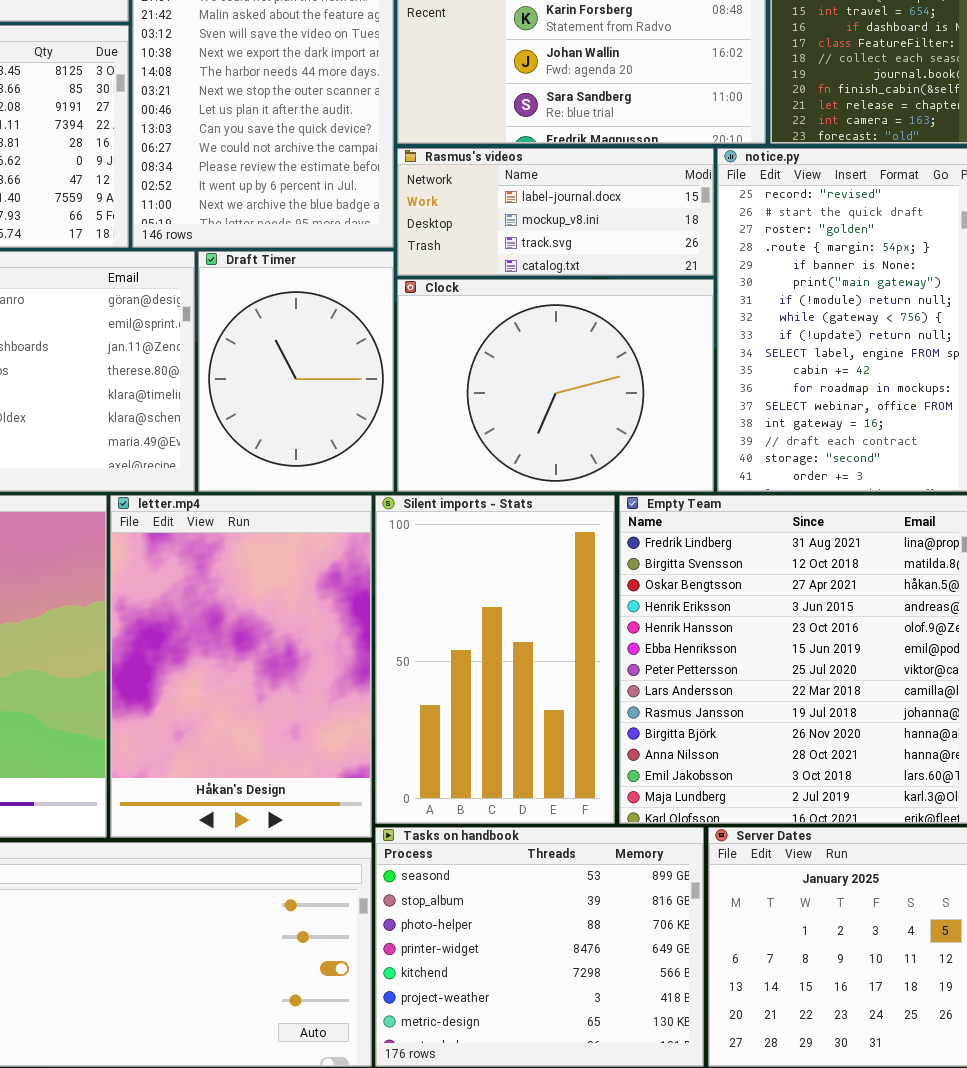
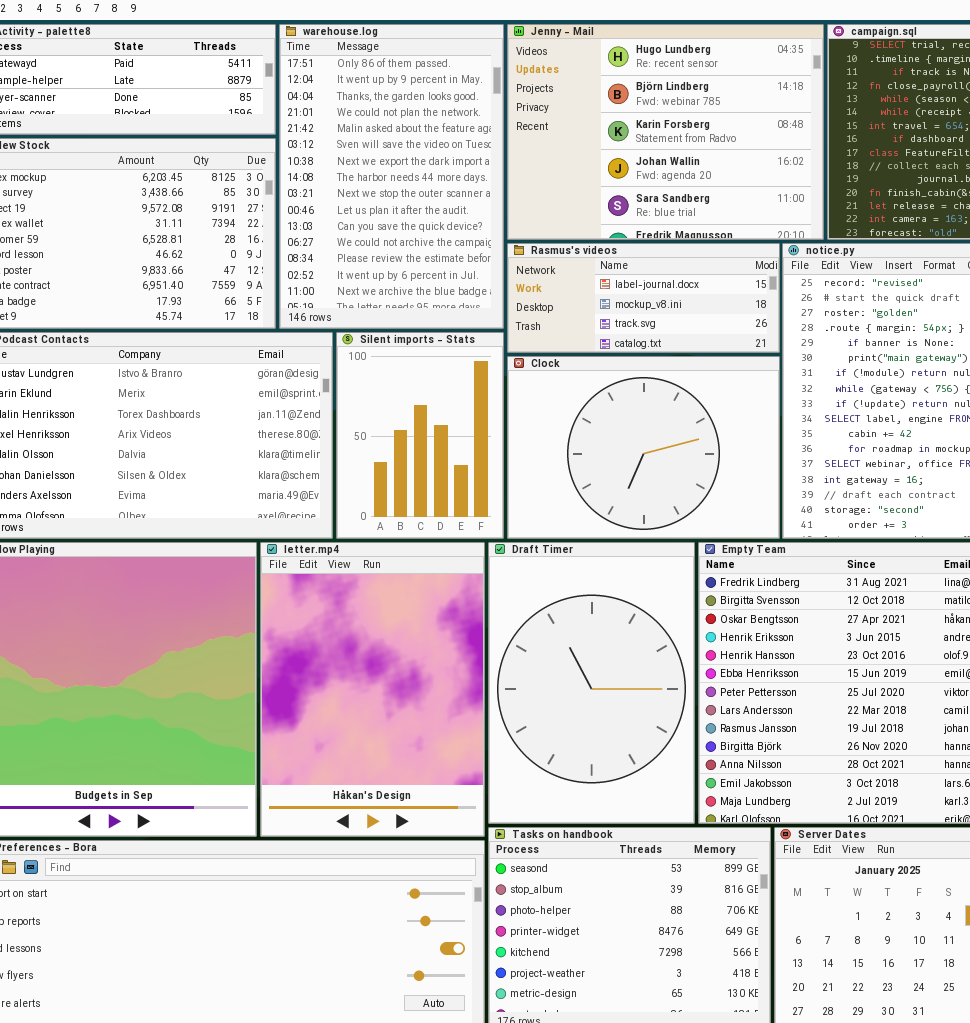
Draft Timer: [198,251,394,492] -> [488,542,695,824], moved, resized
Silent imports - Stats: [375,495,615,824] -> [336,332,504,539], moved, resized

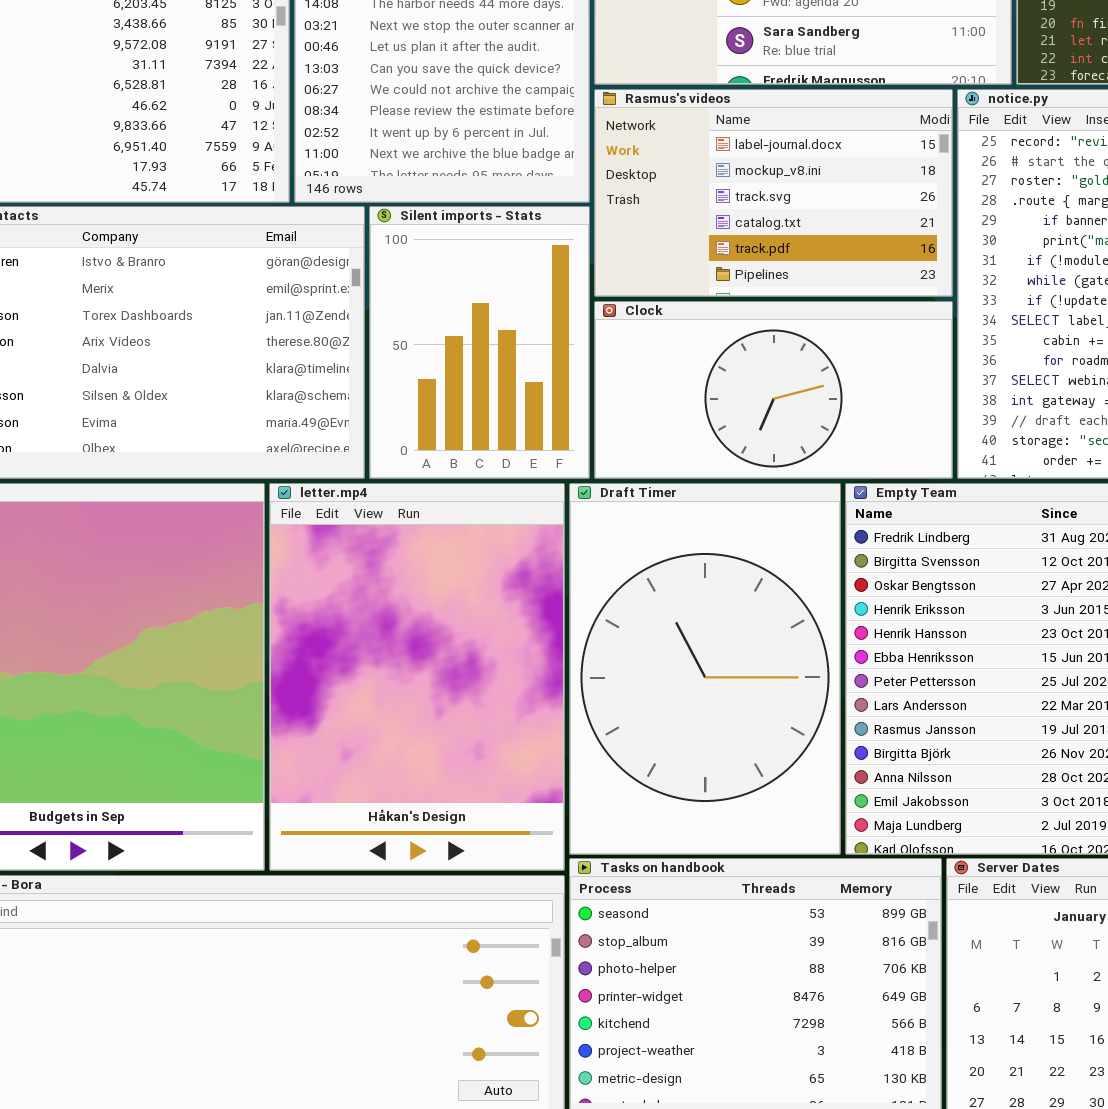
Rasmus's videos: [507,243,780,353] -> [594,89,953,297], resized
Clock: [507,356,780,539] -> [594,301,953,479], resized

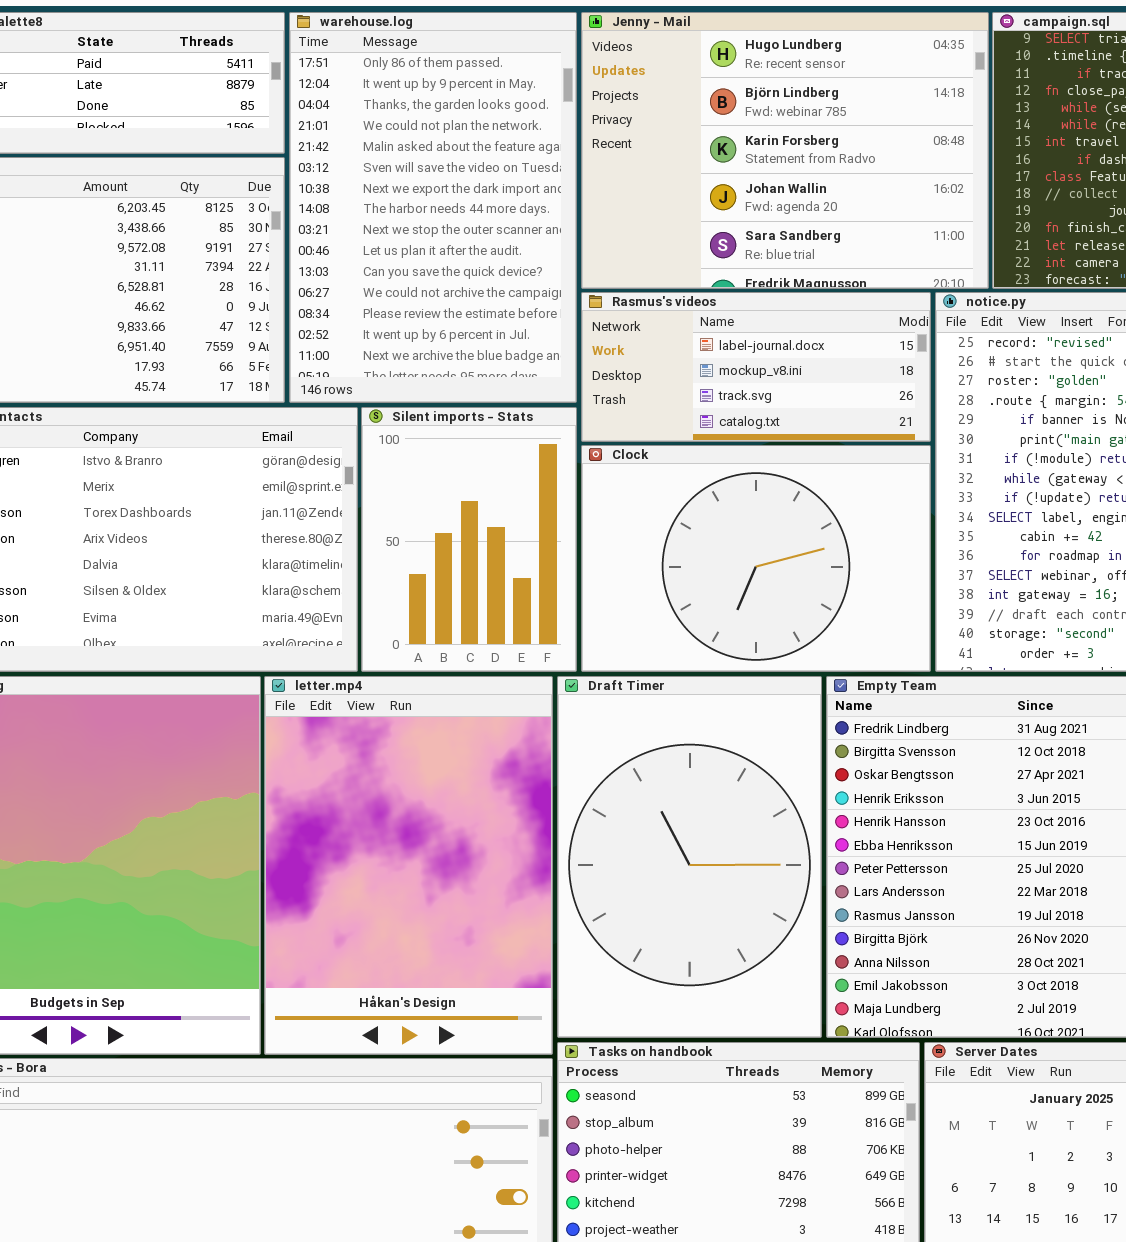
Rasmus's videos: [594,89,953,297] -> [581,292,931,442], resized
Clock: [594,301,953,479] -> [581,445,931,672], resized

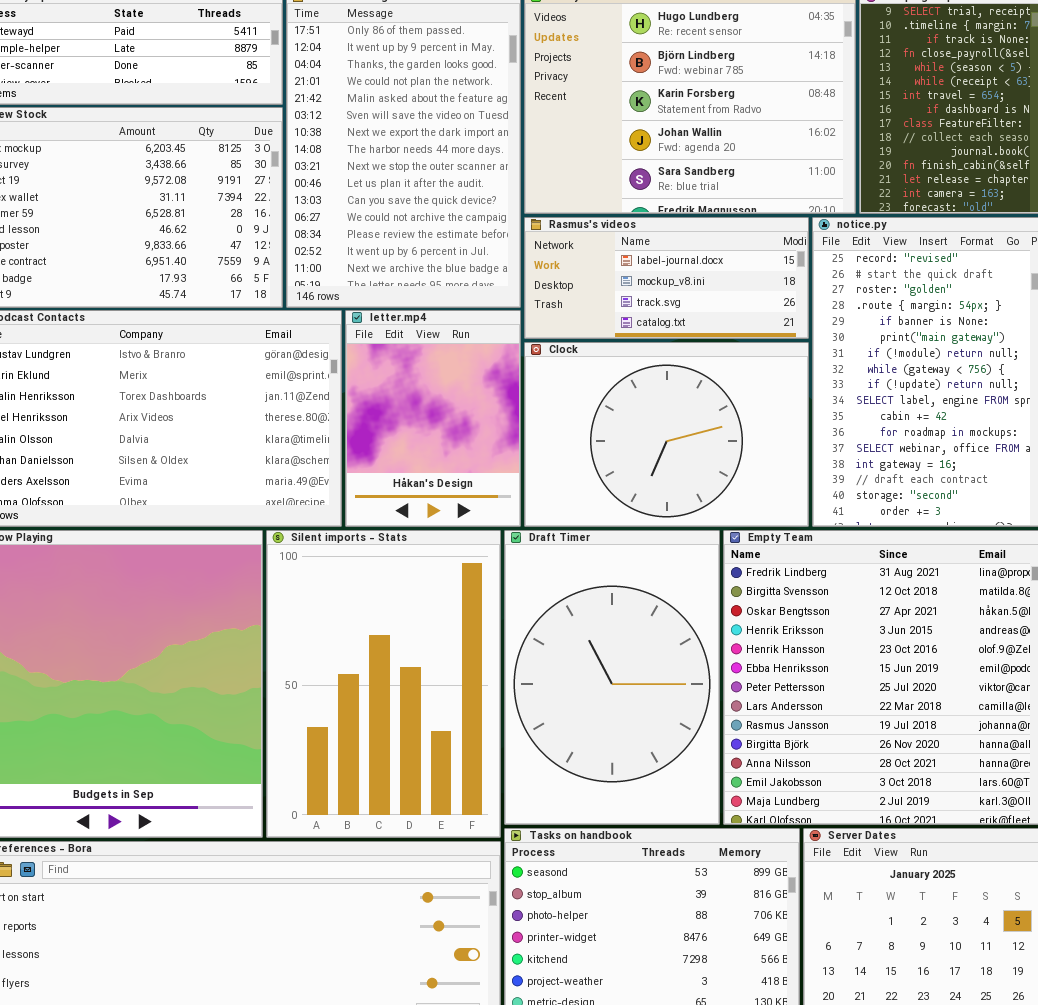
Silent imports - Stats: [361,407,577,672] -> [266,530,501,838], moved, resized
letter.mp4: [264,676,553,1055] -> [345,310,521,527], moved, resized

